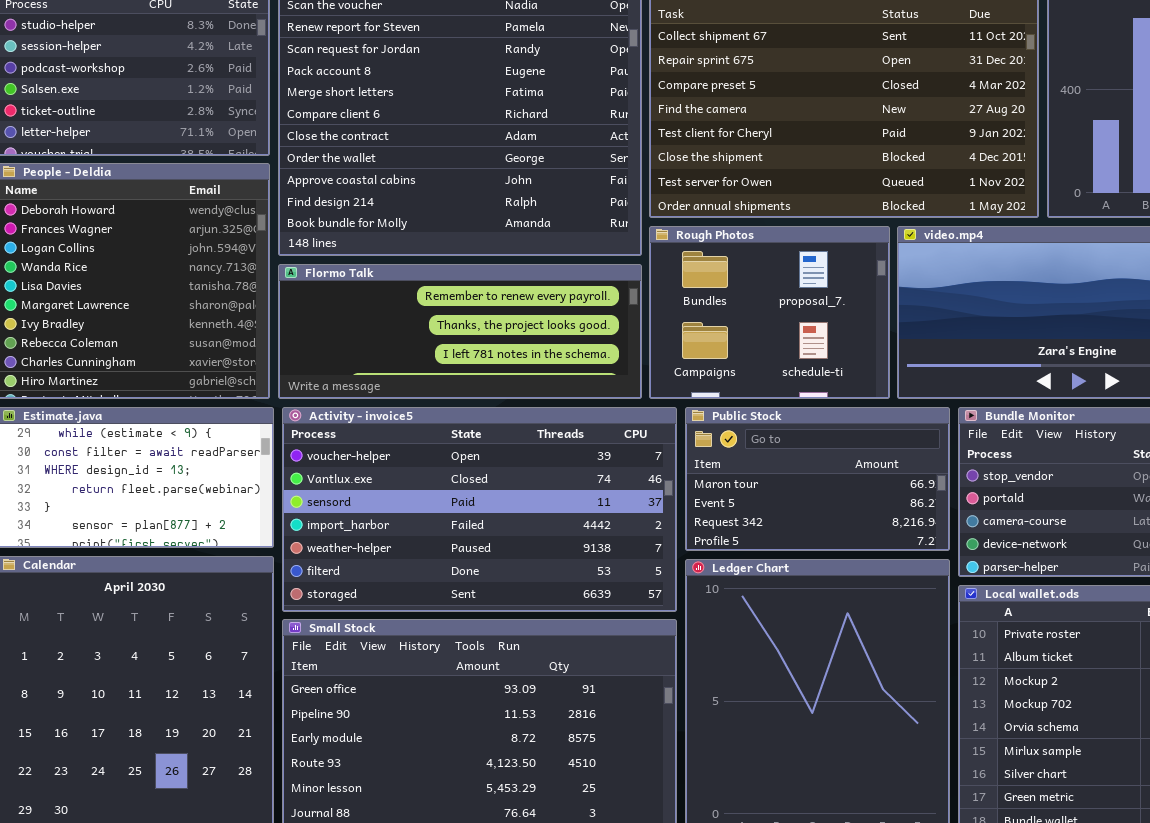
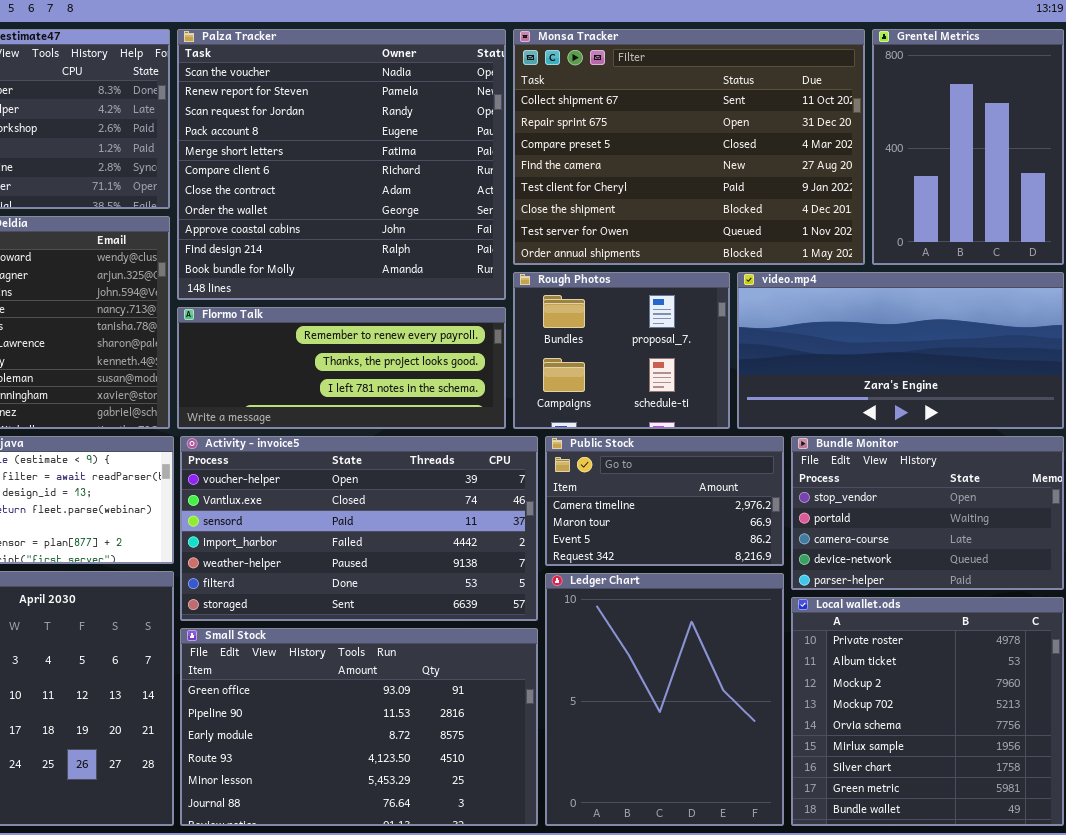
Public Stock: [685,407,950,551] -> [545,436,784,566], scrolled up 1 row

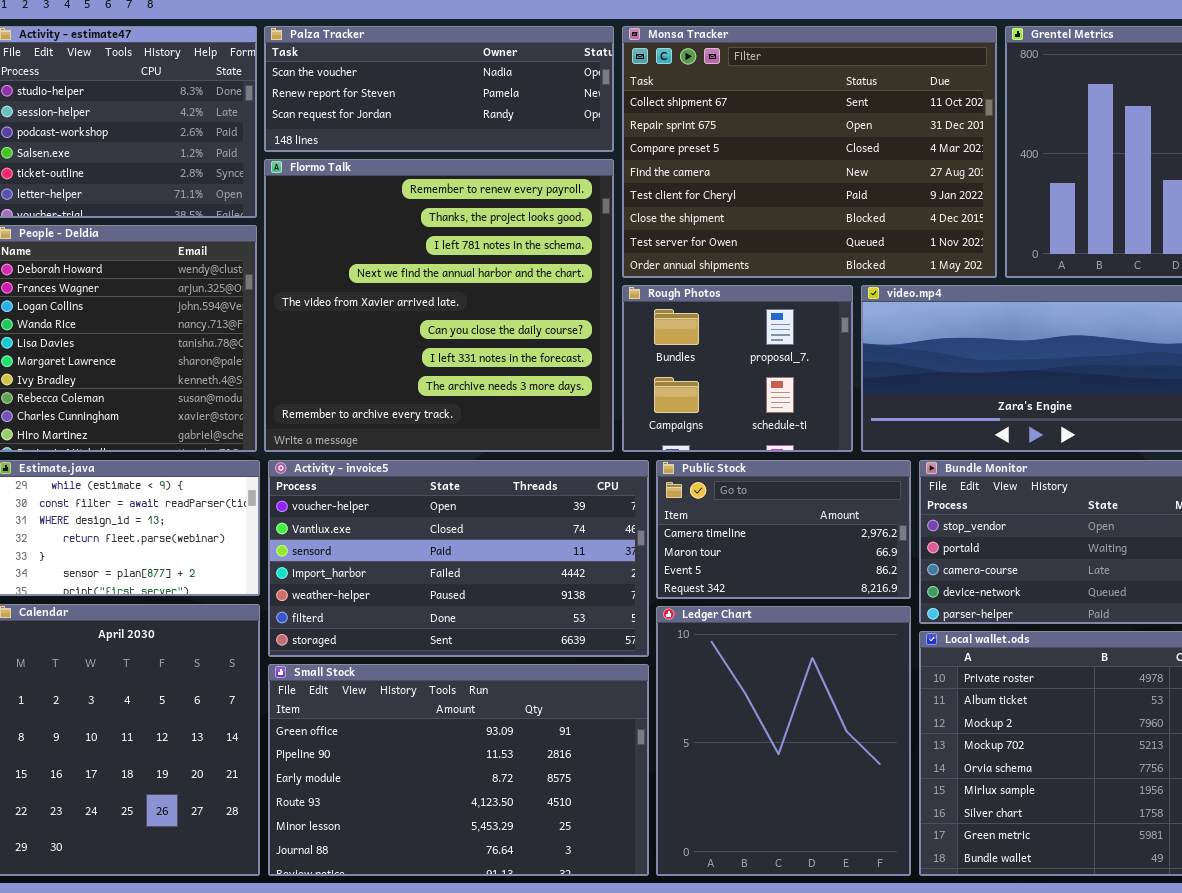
Palza Tracker: [177,29,506,300] -> [264,26,614,152], resized
Flormo Talk: [177,307,506,429] -> [264,159,614,452], resized

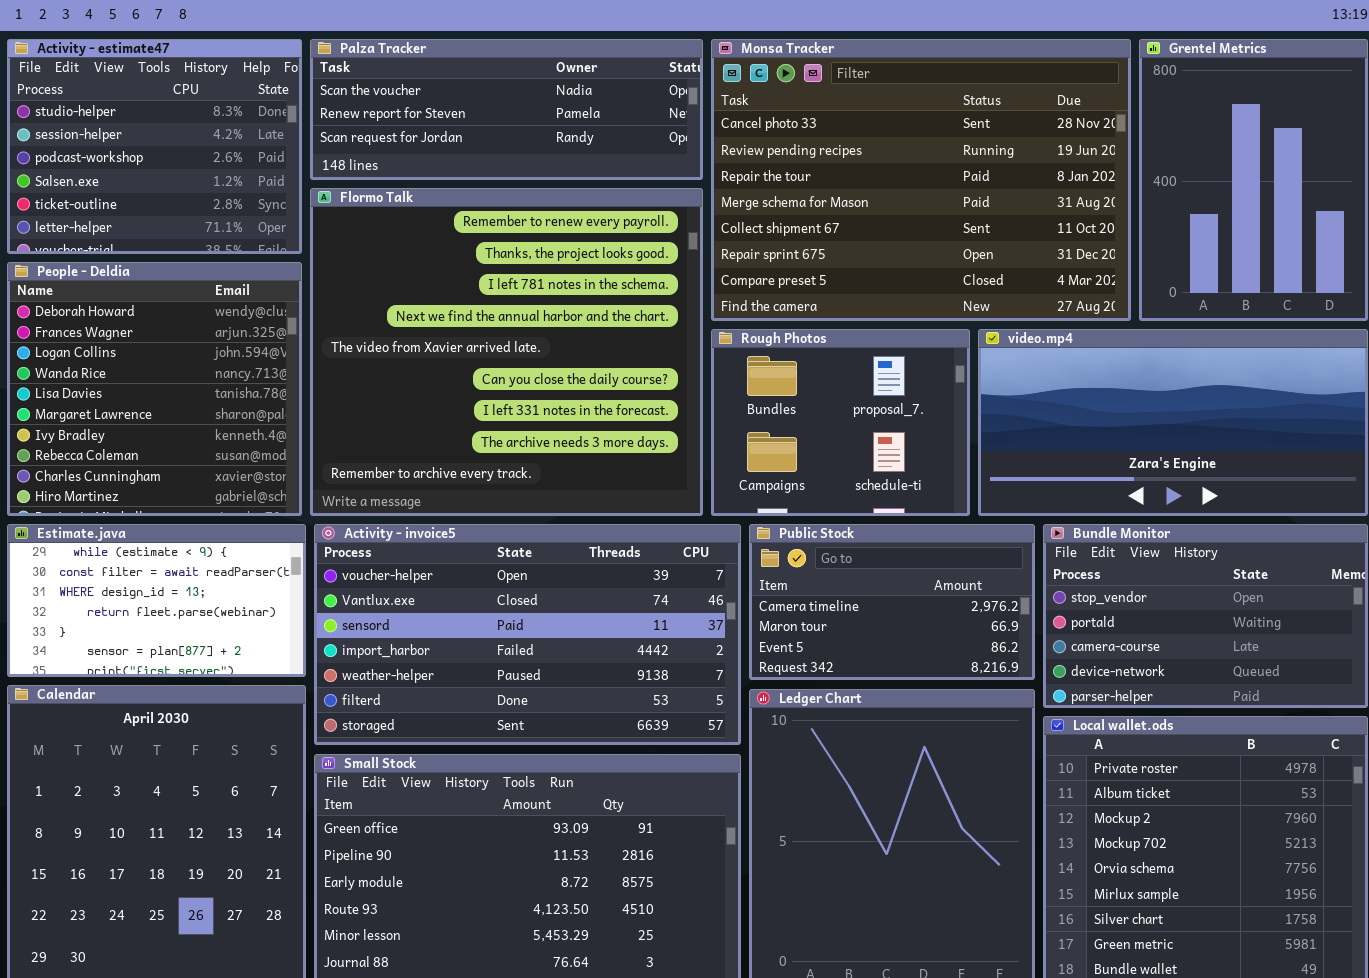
Monsa Tracker: [622,26,997,278] -> [711,39,1131,321], scrolled up 4 rows

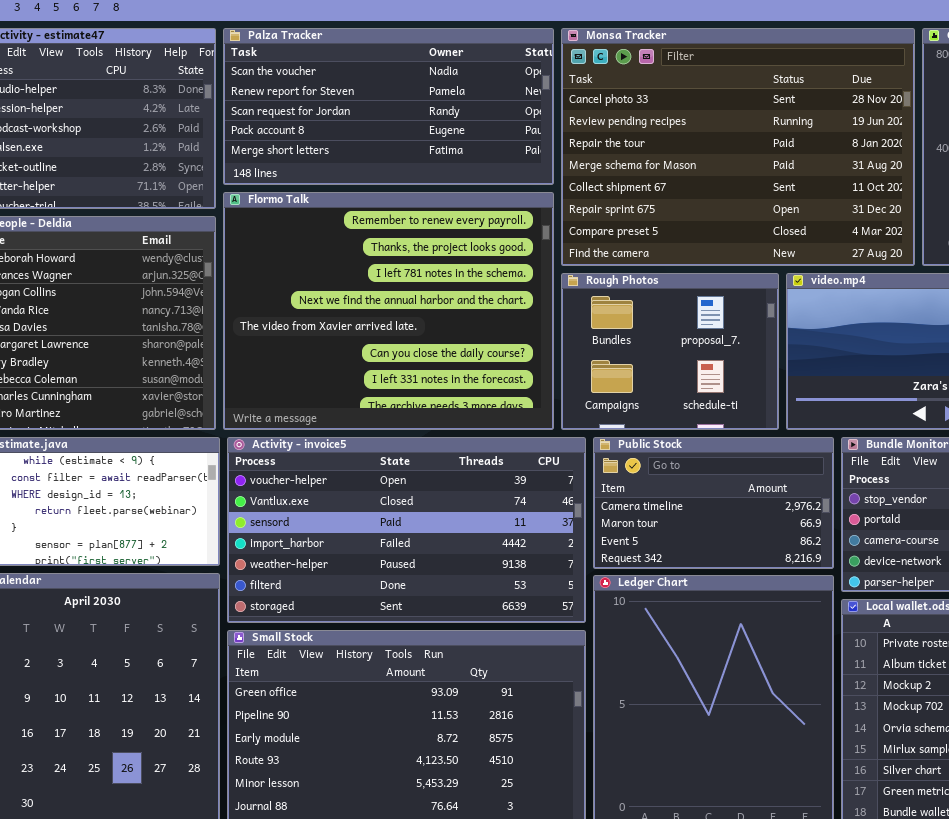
Palza Tracker: [310,39,703,180] -> [223,28,554,185], resized
Flormo Talk: [310,188,703,516] -> [223,192,554,430], resized

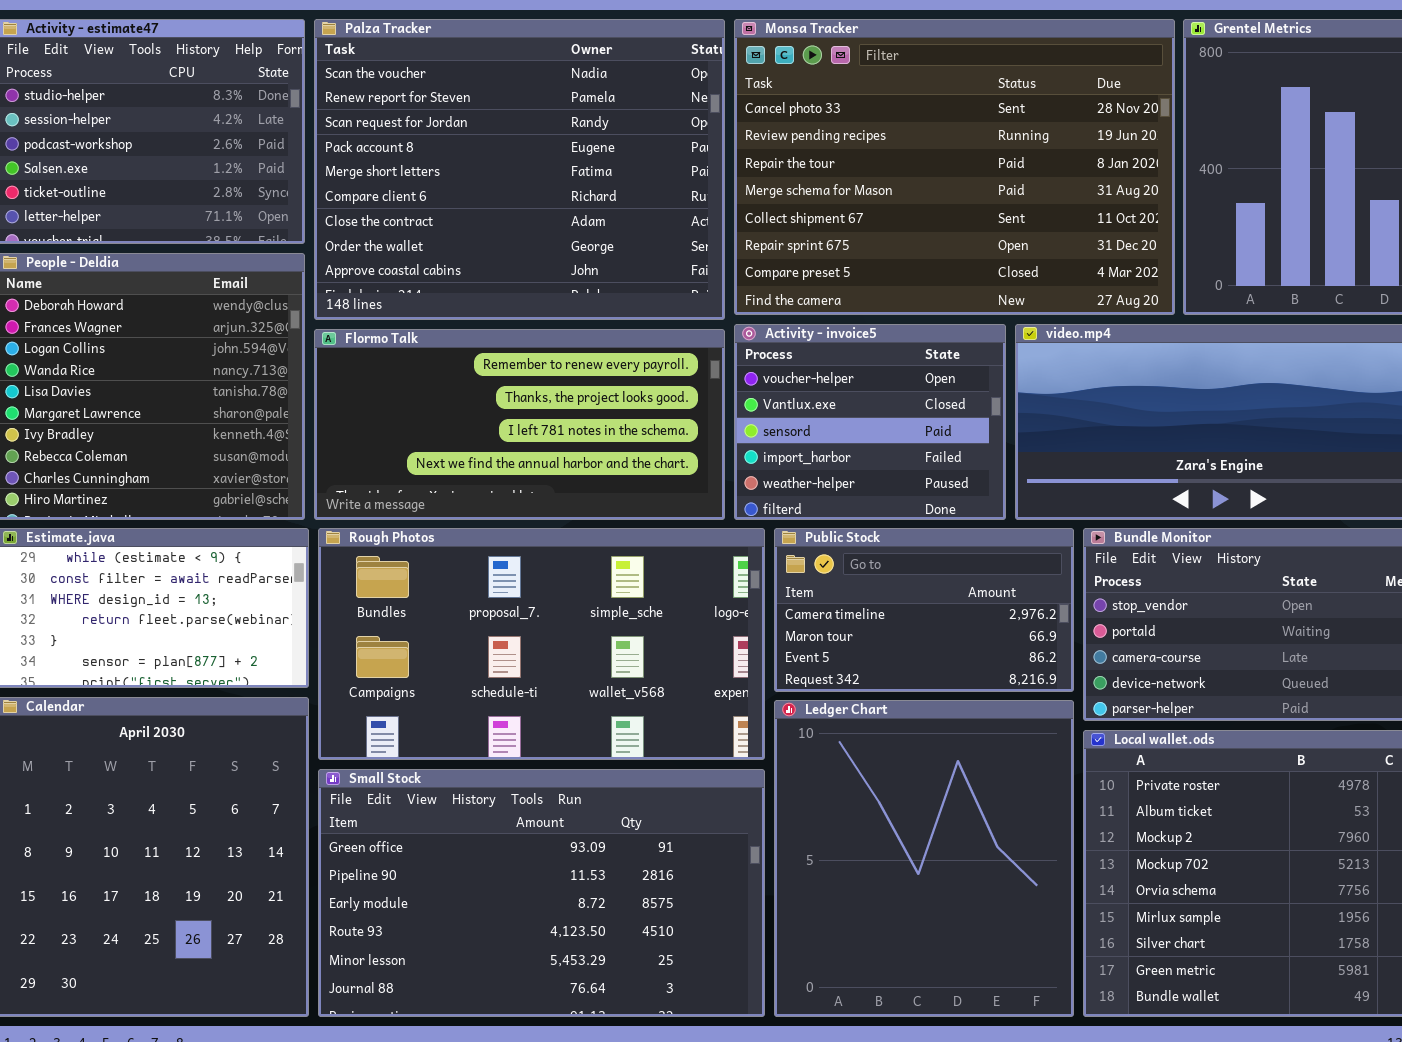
Palza Tracker: [223,28,554,185] -> [314,19,725,320], resized
Flormo Talk: [223,192,554,430] -> [314,329,725,520], resized
Rough Photos: [561,273,779,430] -> [318,528,765,760], moved, resized
Activity - invoice5: [227,437,586,623] -> [734,324,1006,520], moved, resized

